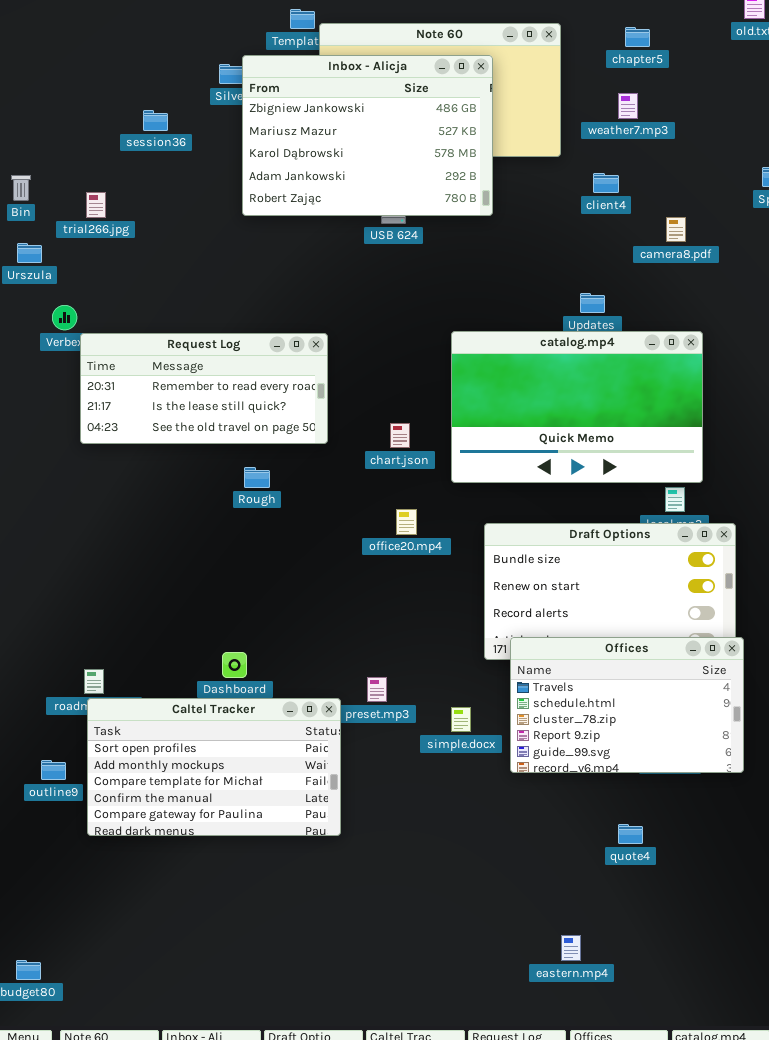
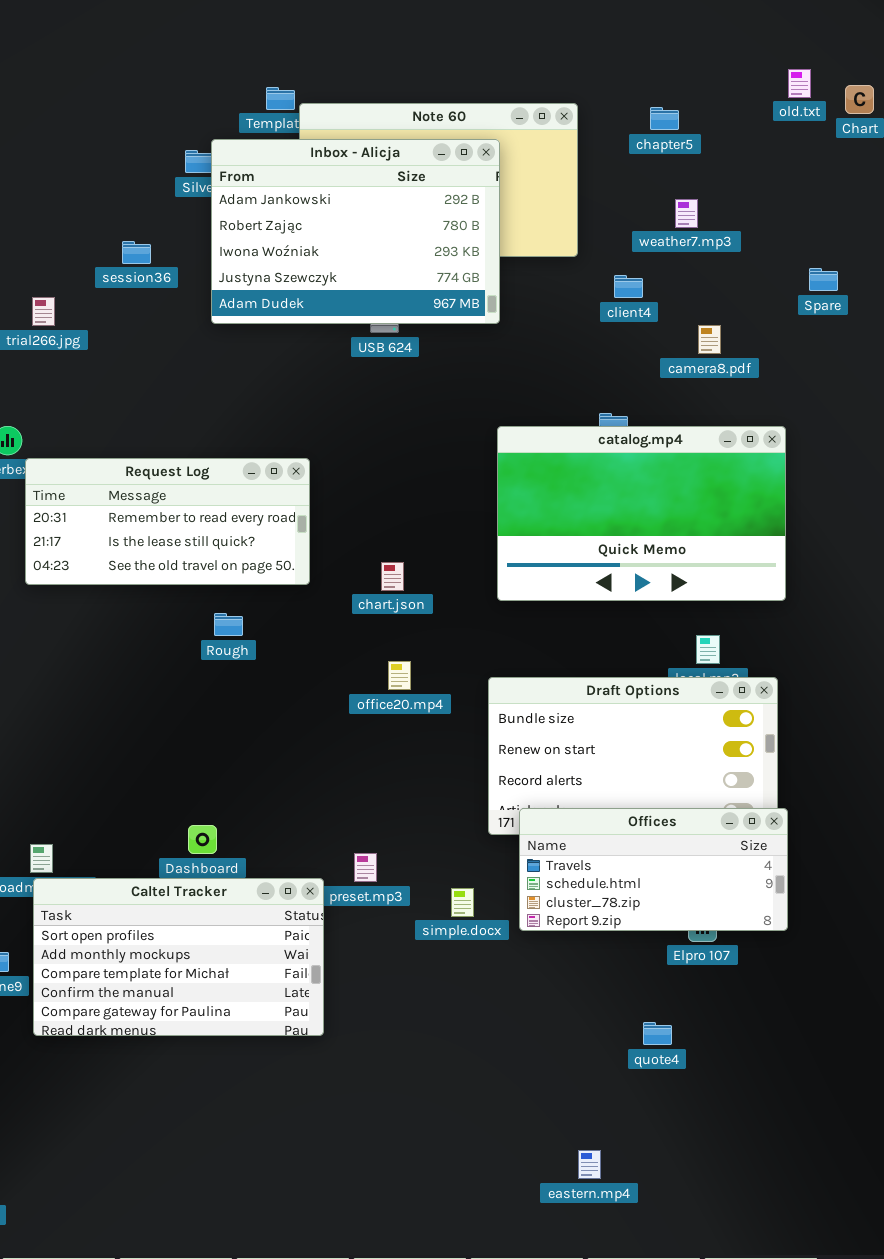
Inbox - Alicja: [242,55,493,216] -> [211,139,500,324], scrolled down 3 rows
weather7.mp3: [618,93,638,119] -> [675,199,698,228], moved
session36: [143,110,168,131] -> [122,241,151,264], moved
catalog.mp4: [451,331,703,483] -> [497,426,786,601], moved
Offices: [510,637,744,773] -> [519,808,788,931], resized

